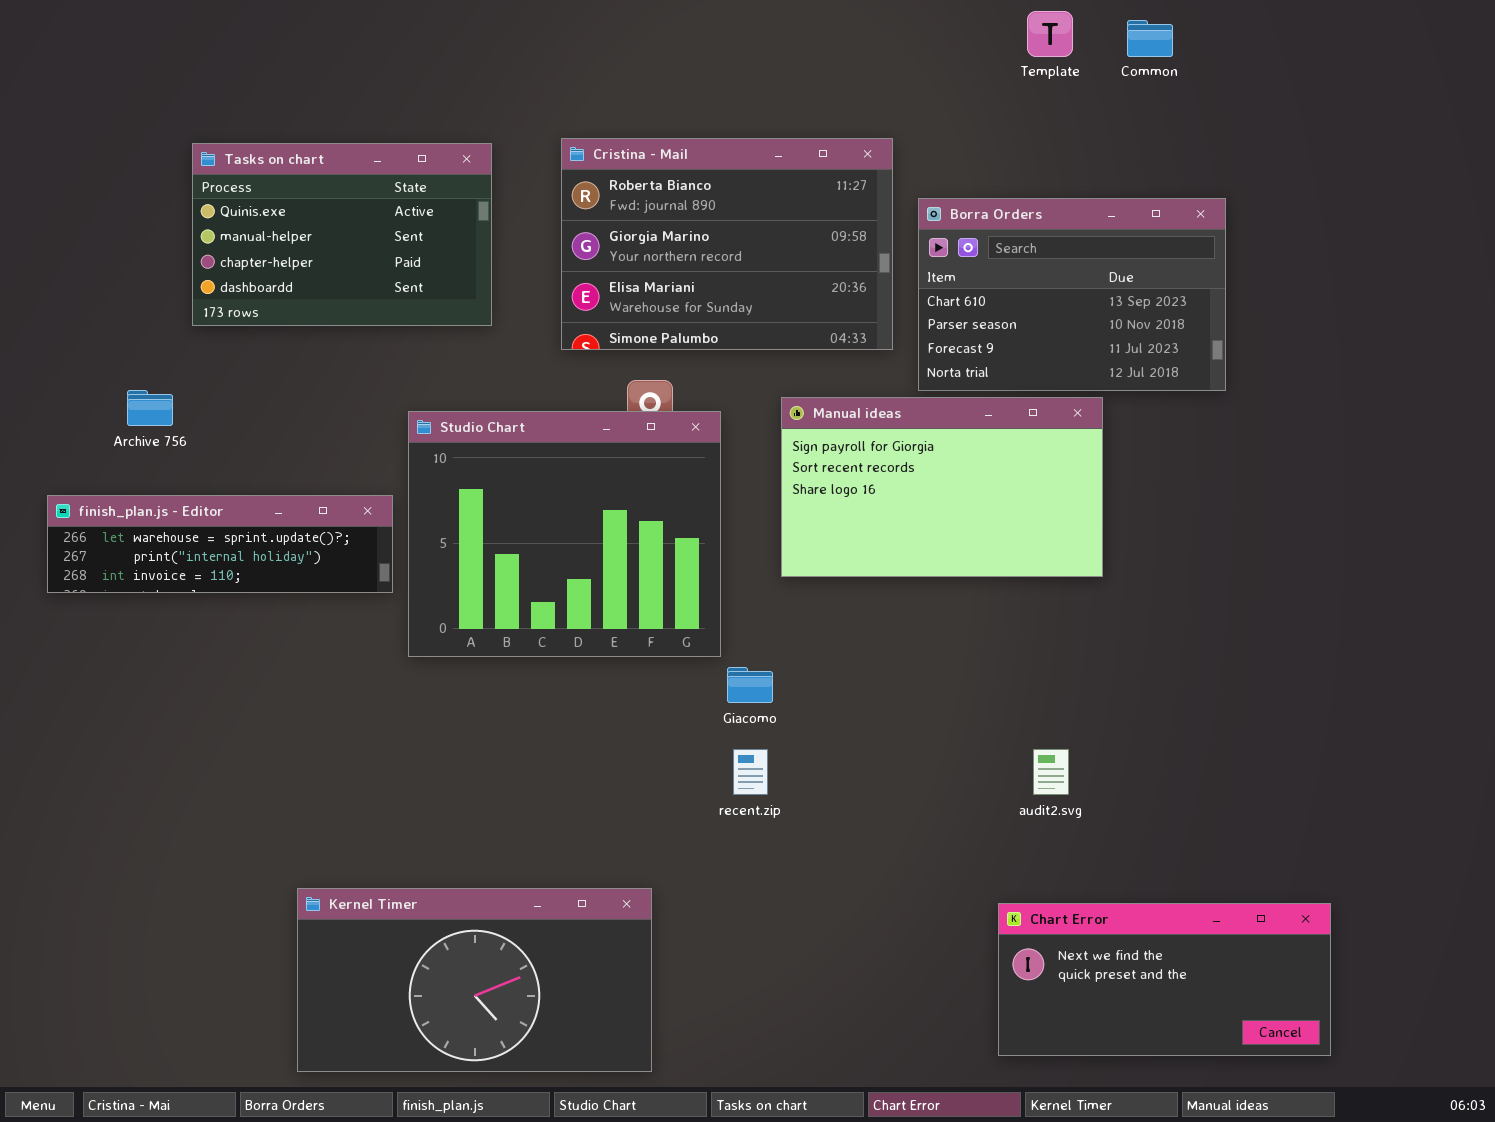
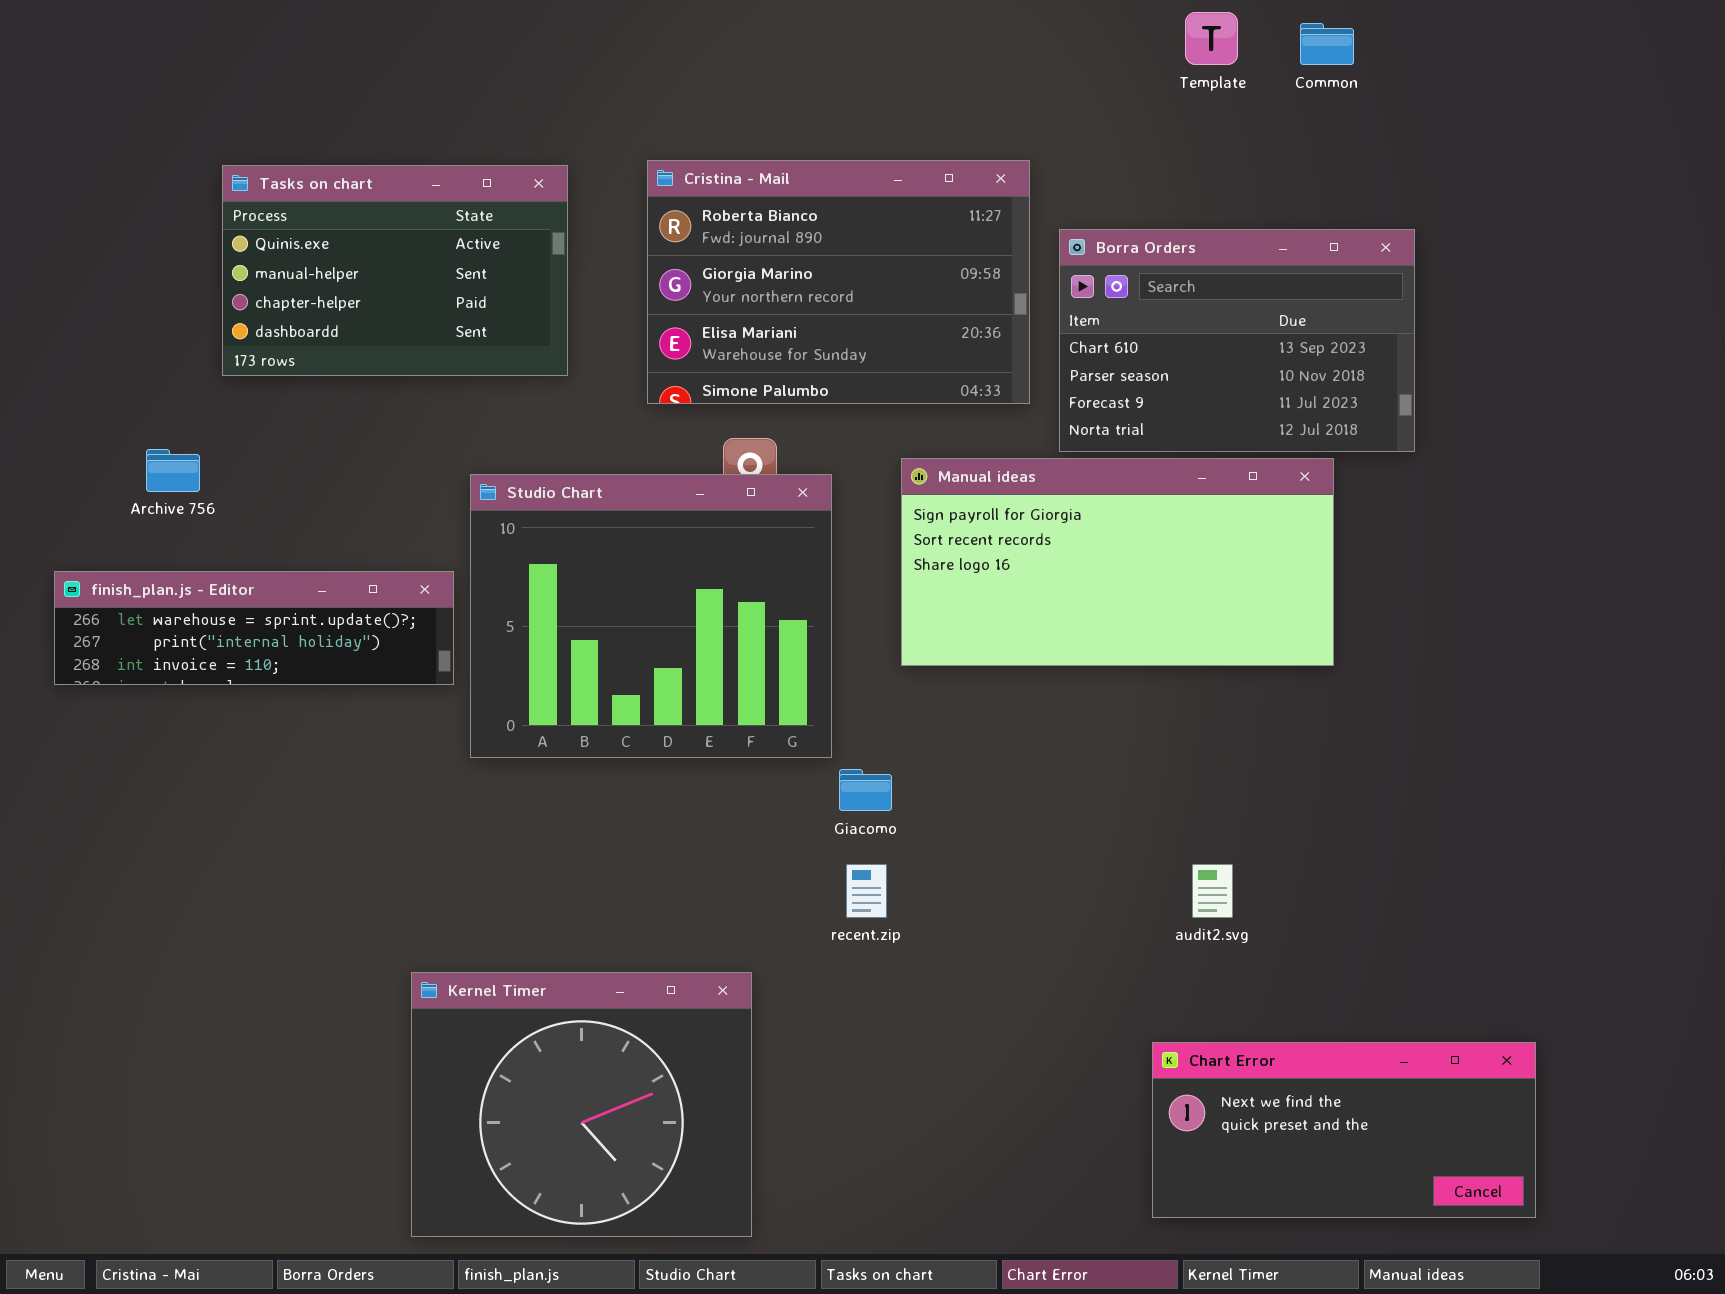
Manual ideas: [781,397,1103,577] -> [901,458,1334,666], resized
Kernel Timer: [297,888,652,1072] -> [411,972,752,1237], resized

